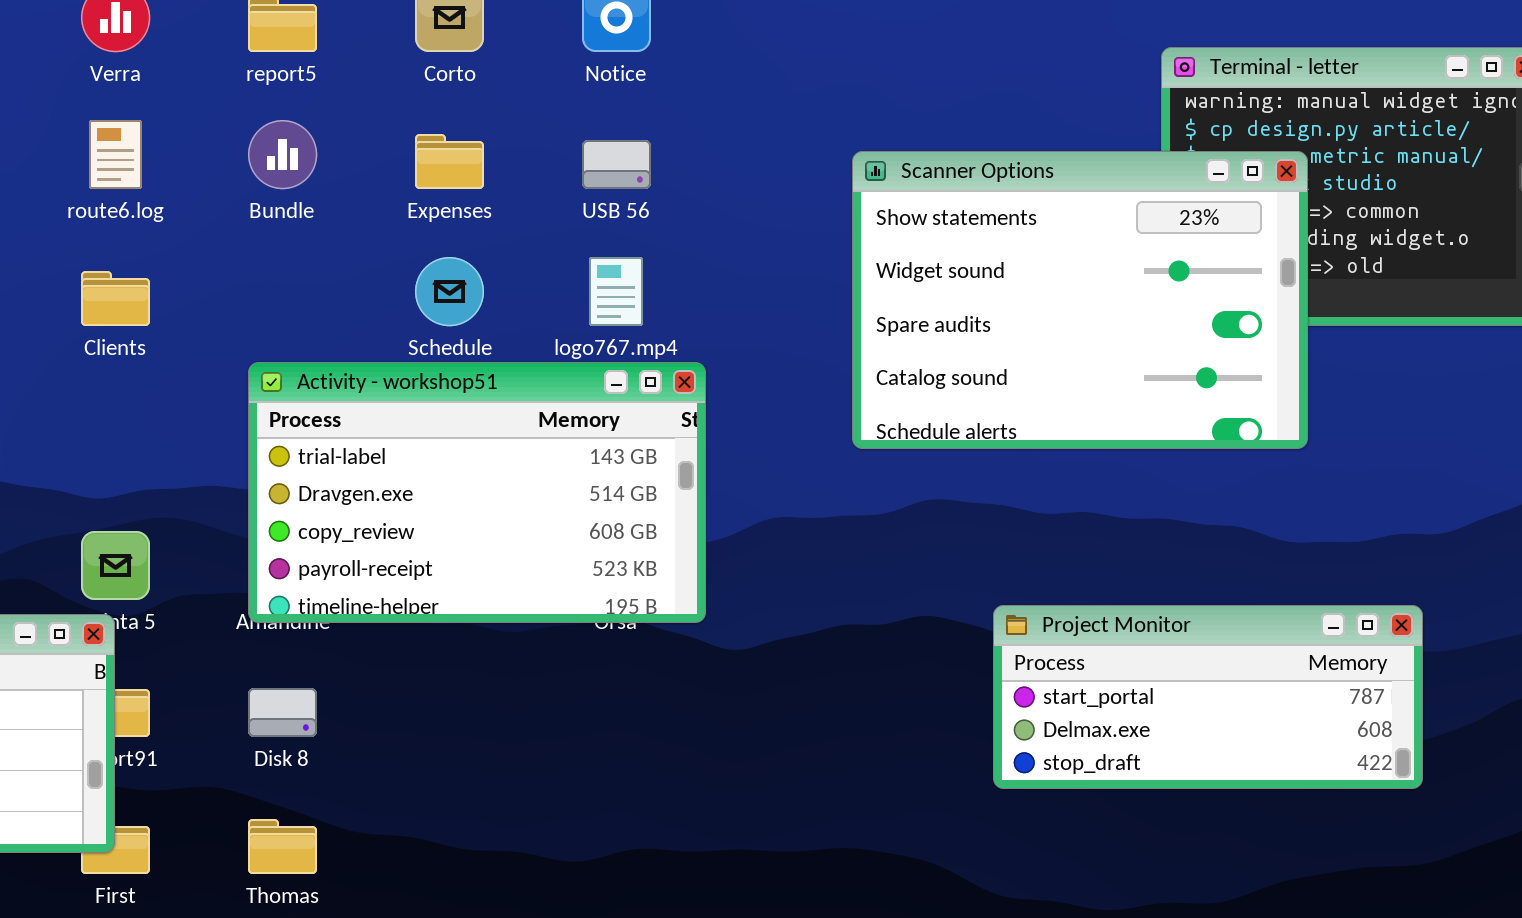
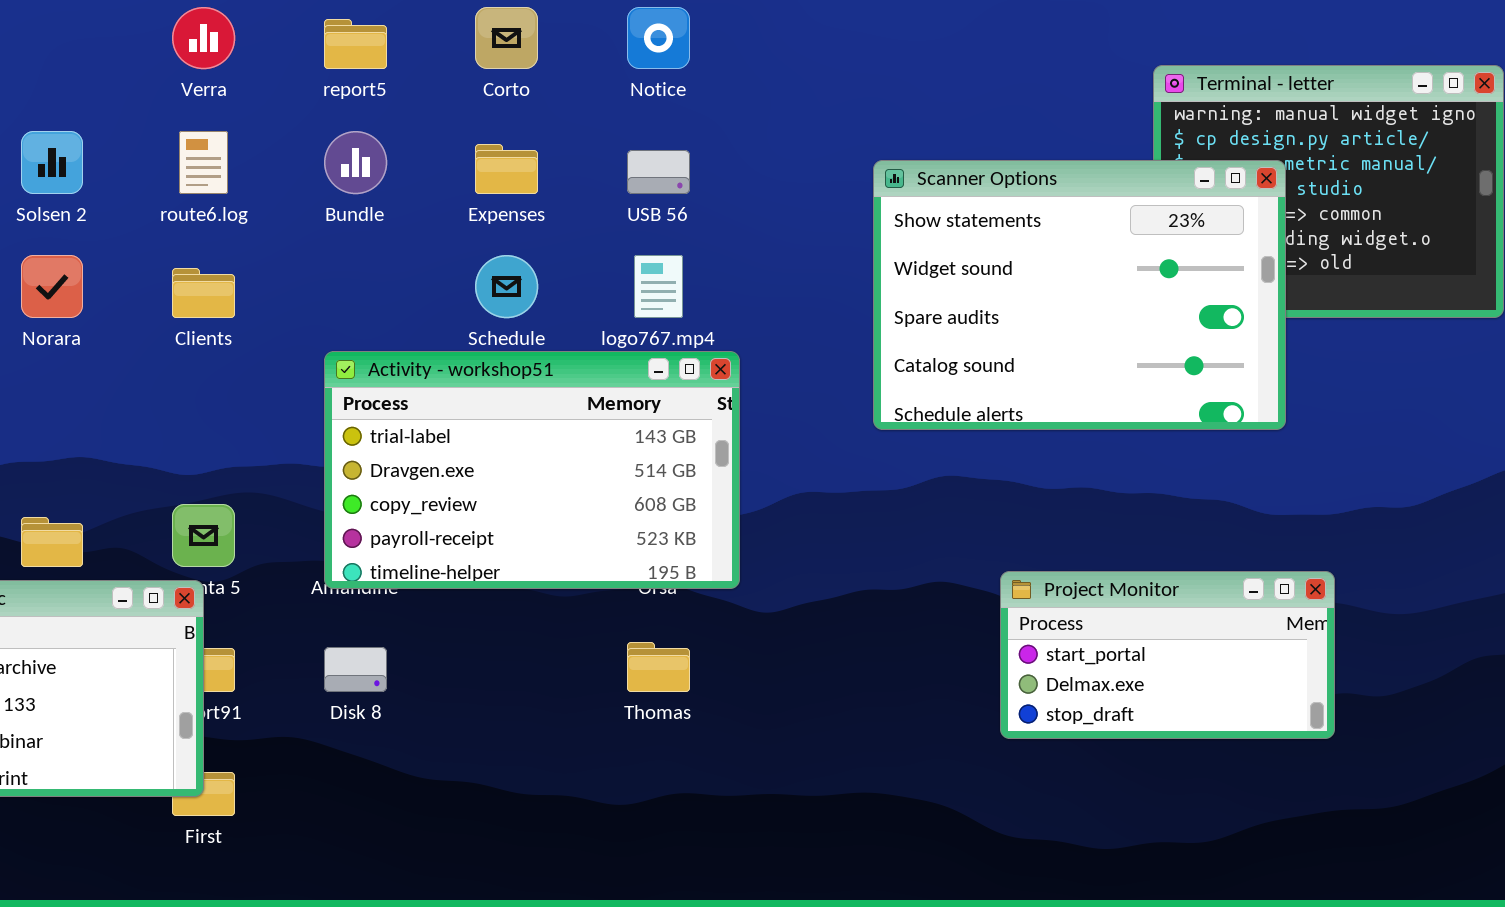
Project Monitor: [993,605,1423,789] -> [1000,571,1335,739], resized
Thomas: [248,819,317,874] -> [627,642,690,692], moved

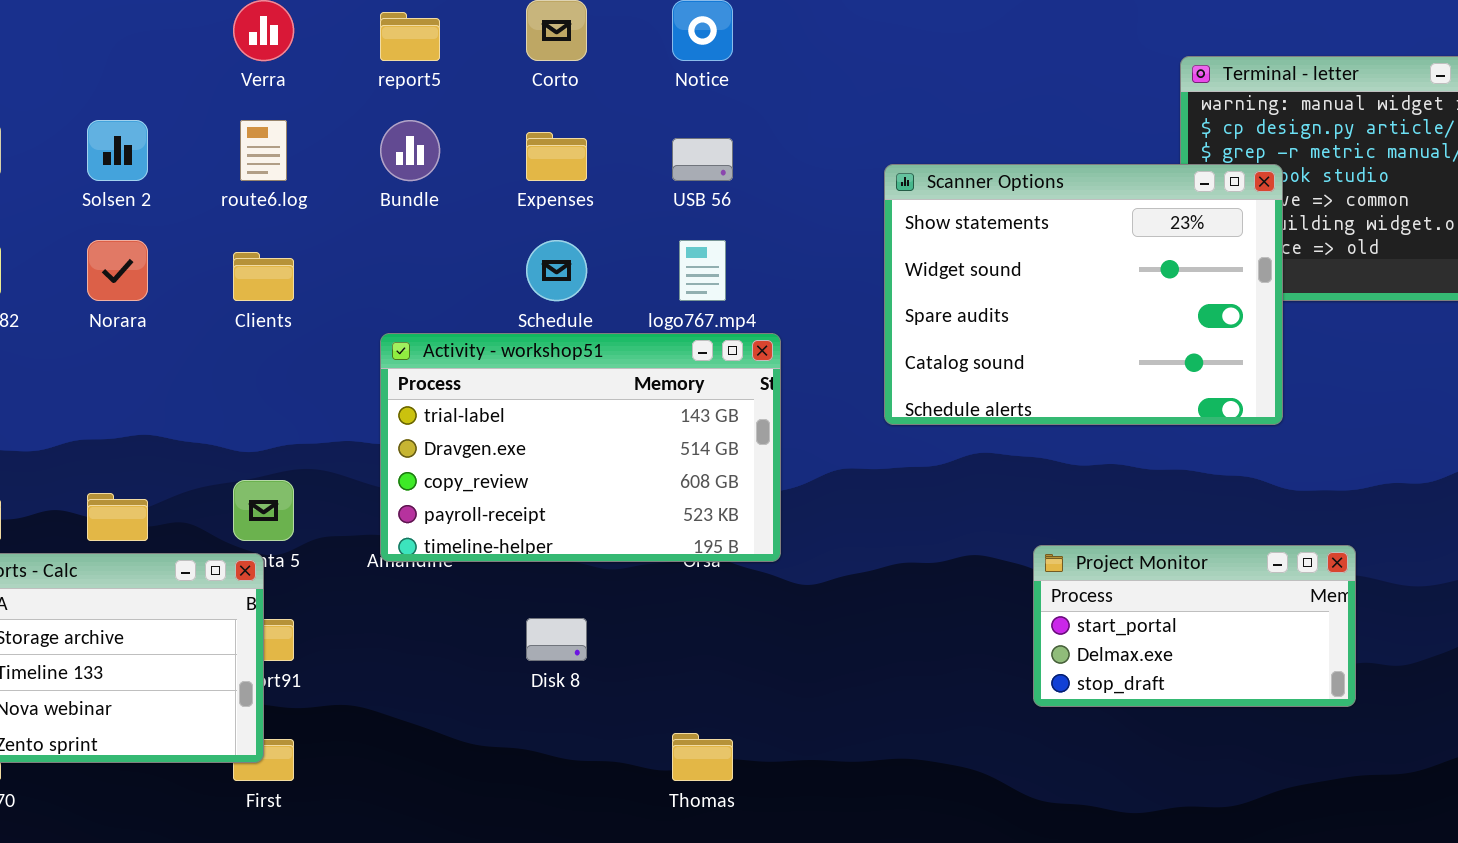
Scanner Options: [873,160,1286,430] -> [884,164,1283,425], moved
Thomas: [627,642,690,692] -> [672,733,733,781], moved
Disk 8: [324,647,387,692] -> [526,618,587,661], moved

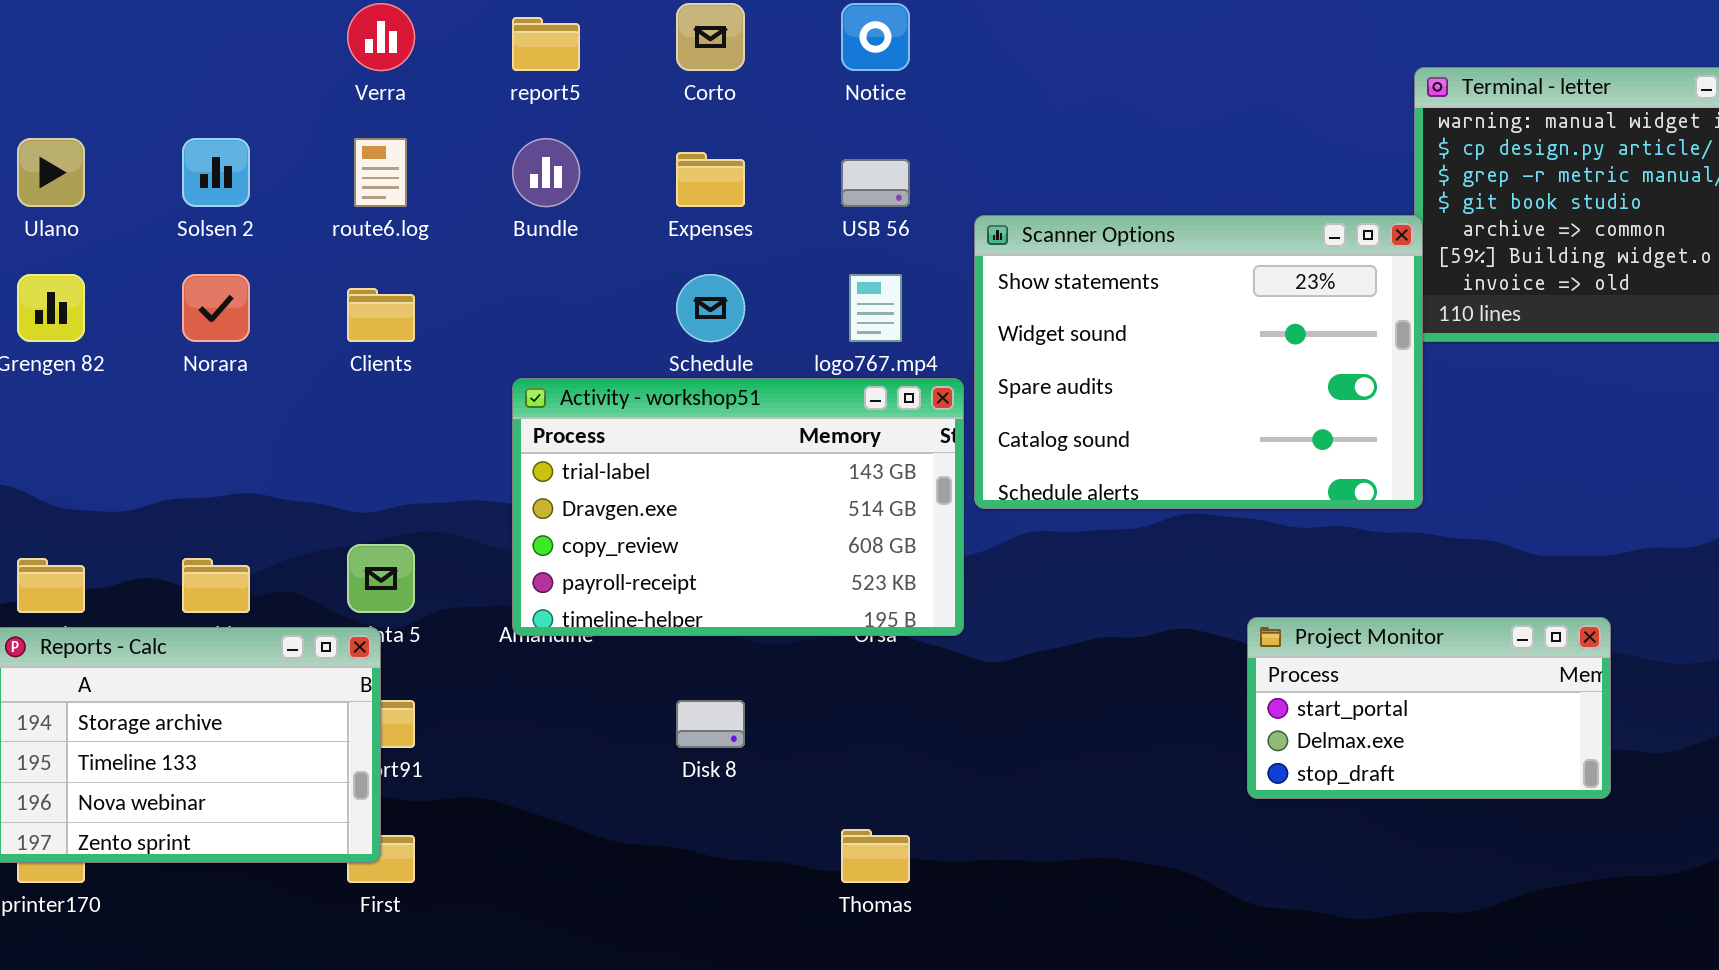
Scanner Options: [884,164,1283,425] -> [974,215,1423,509], moved

